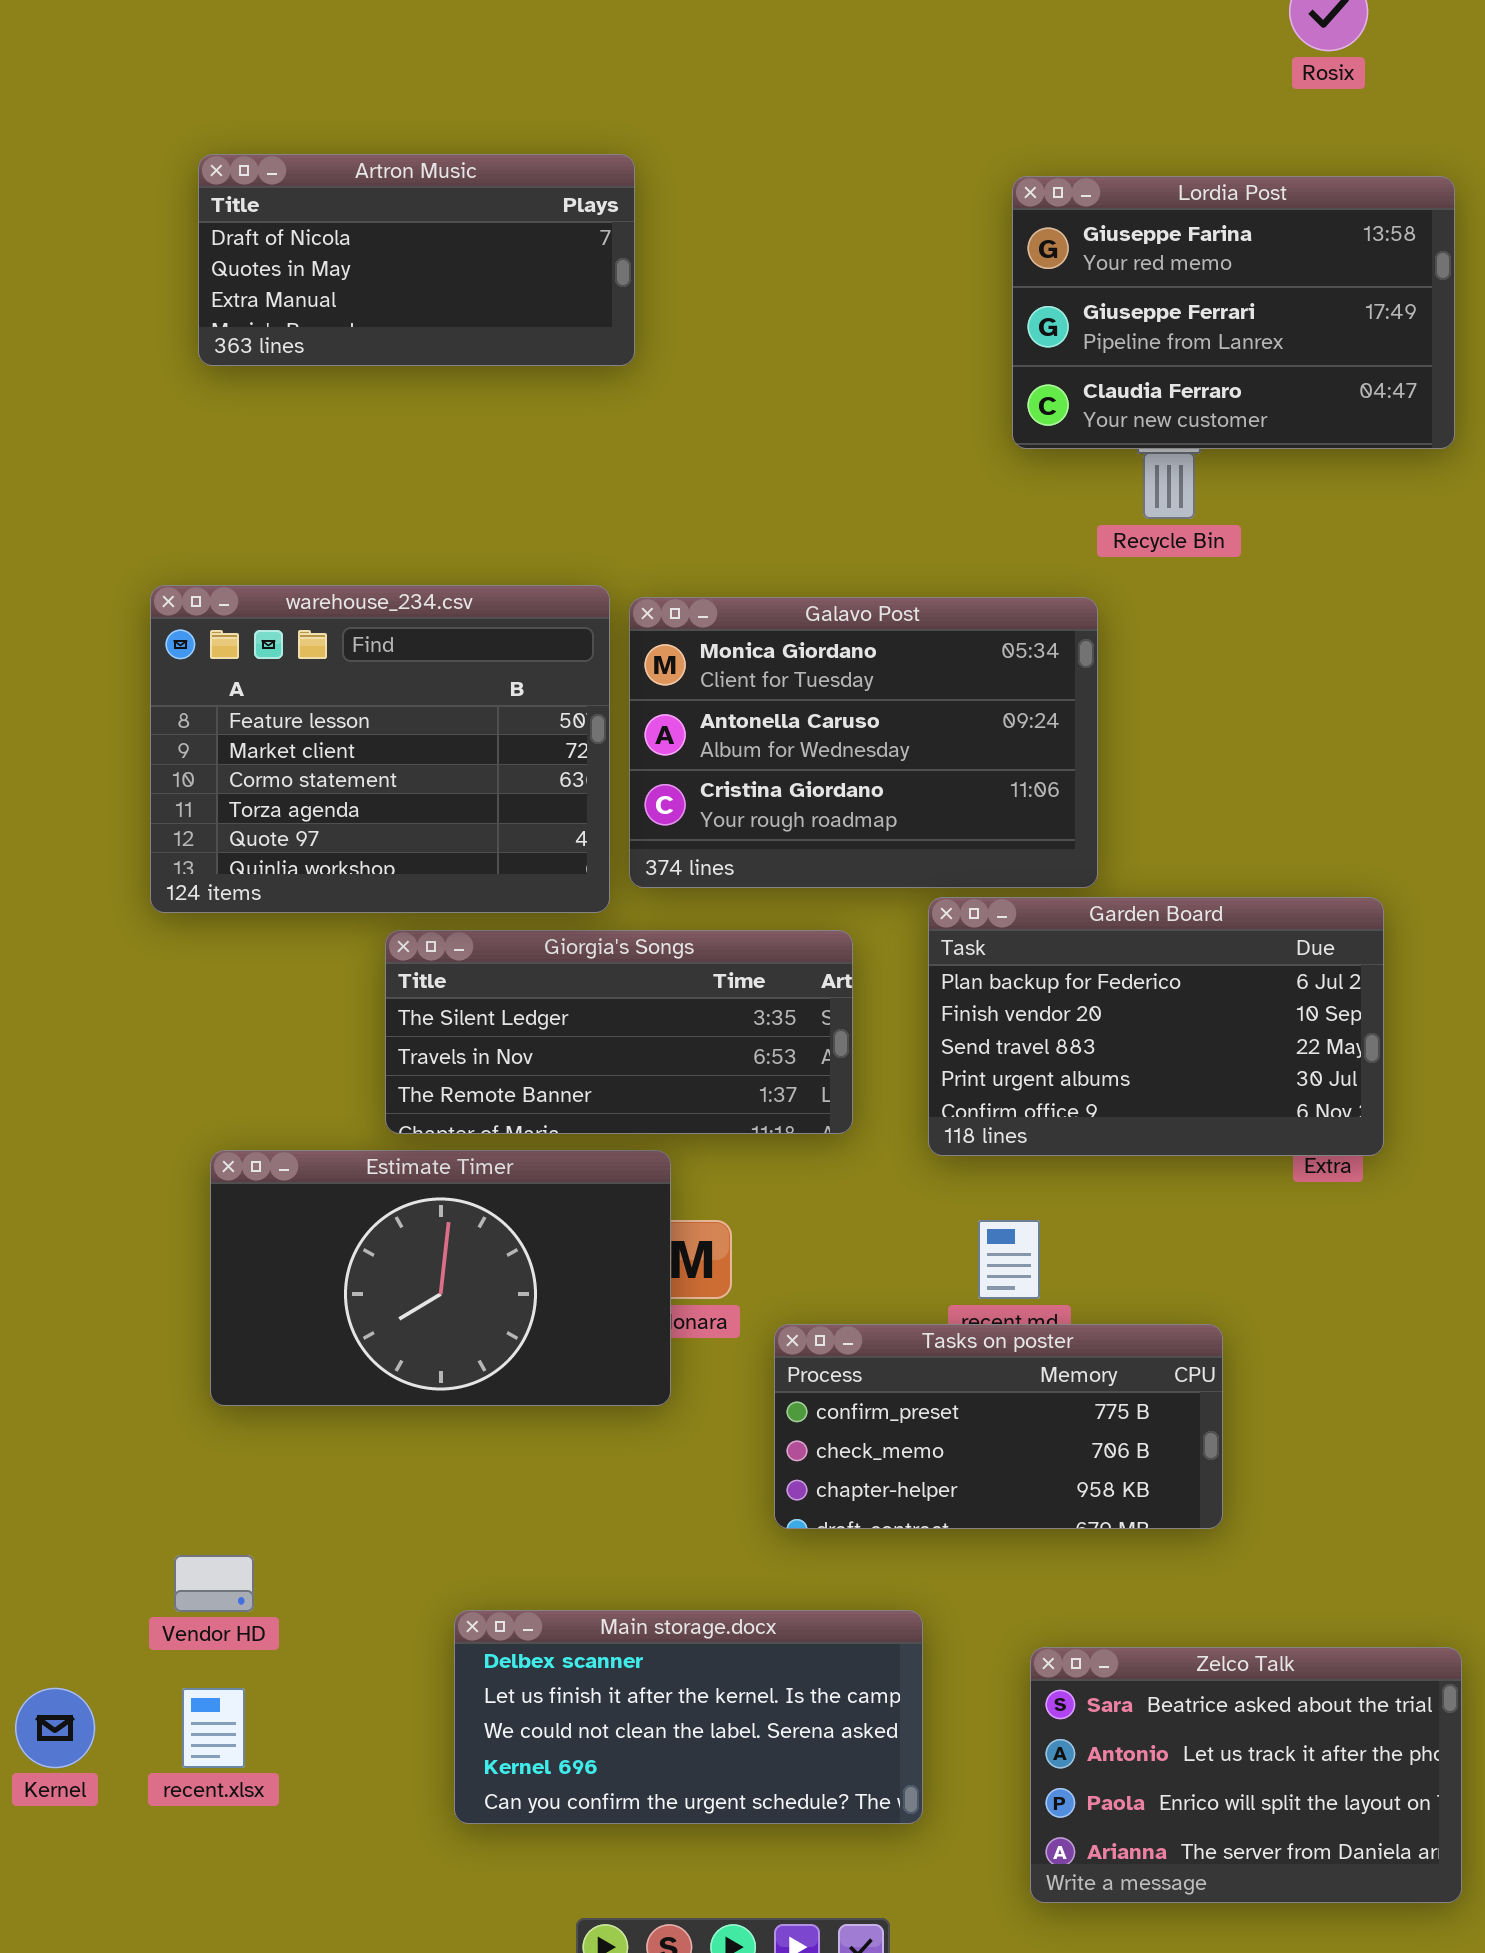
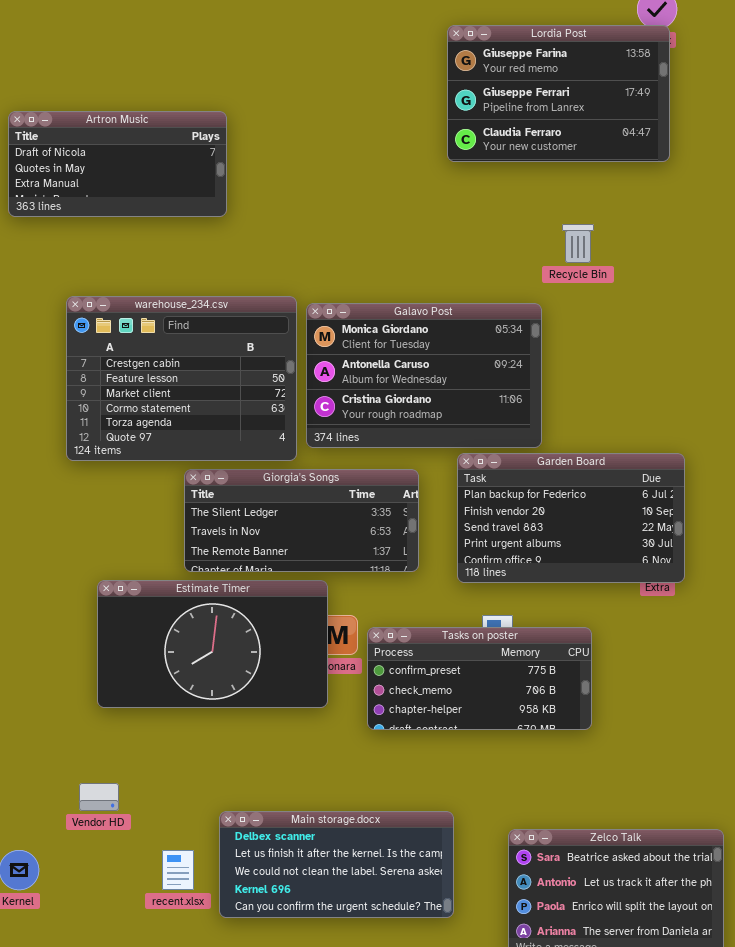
Artron Music: [198,154,635,366] -> [8,111,227,217], moved
Lordia Post: [1012,176,1455,449] -> [447,25,670,162], moved
warehouse_234.csv: [150,585,610,913] -> [66,296,297,461], scrolled up 1 row
Tasks on poster: [774,1324,1223,1529] -> [367,627,592,730], moved
recent.xlsx: [182,1688,245,1768] -> [162,850,194,890], moved

